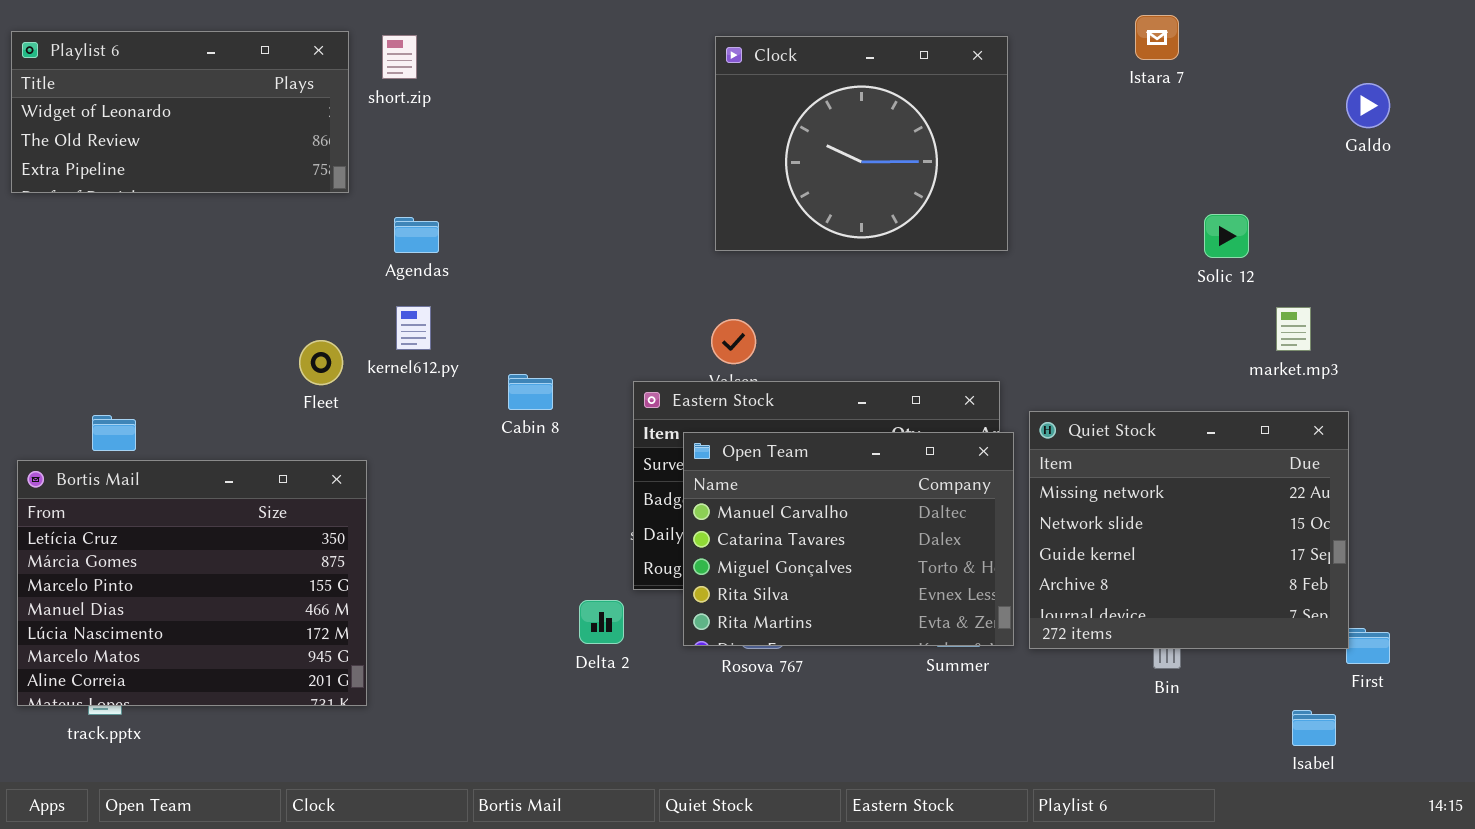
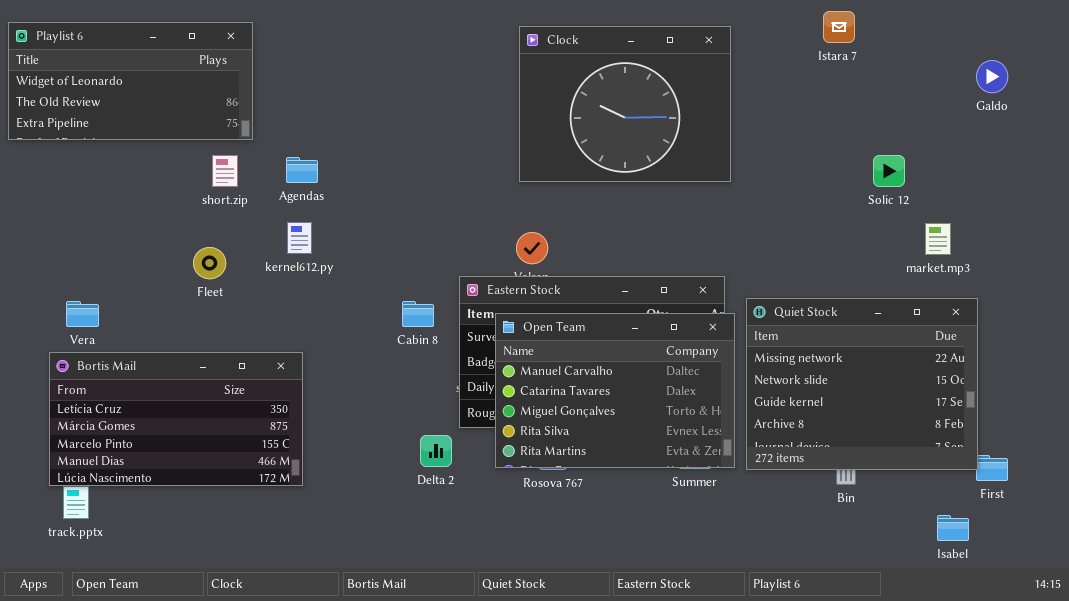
short.zip: [382,35,417,79] -> [212,155,238,187], moved
Fleet: [299,340,343,385] -> [193,247,226,279], moved
Cabin 8: [508,374,553,410] -> [402,301,434,327], moved
Bortis Mail: [17,460,367,706] -> [49,352,303,486], moved, resized

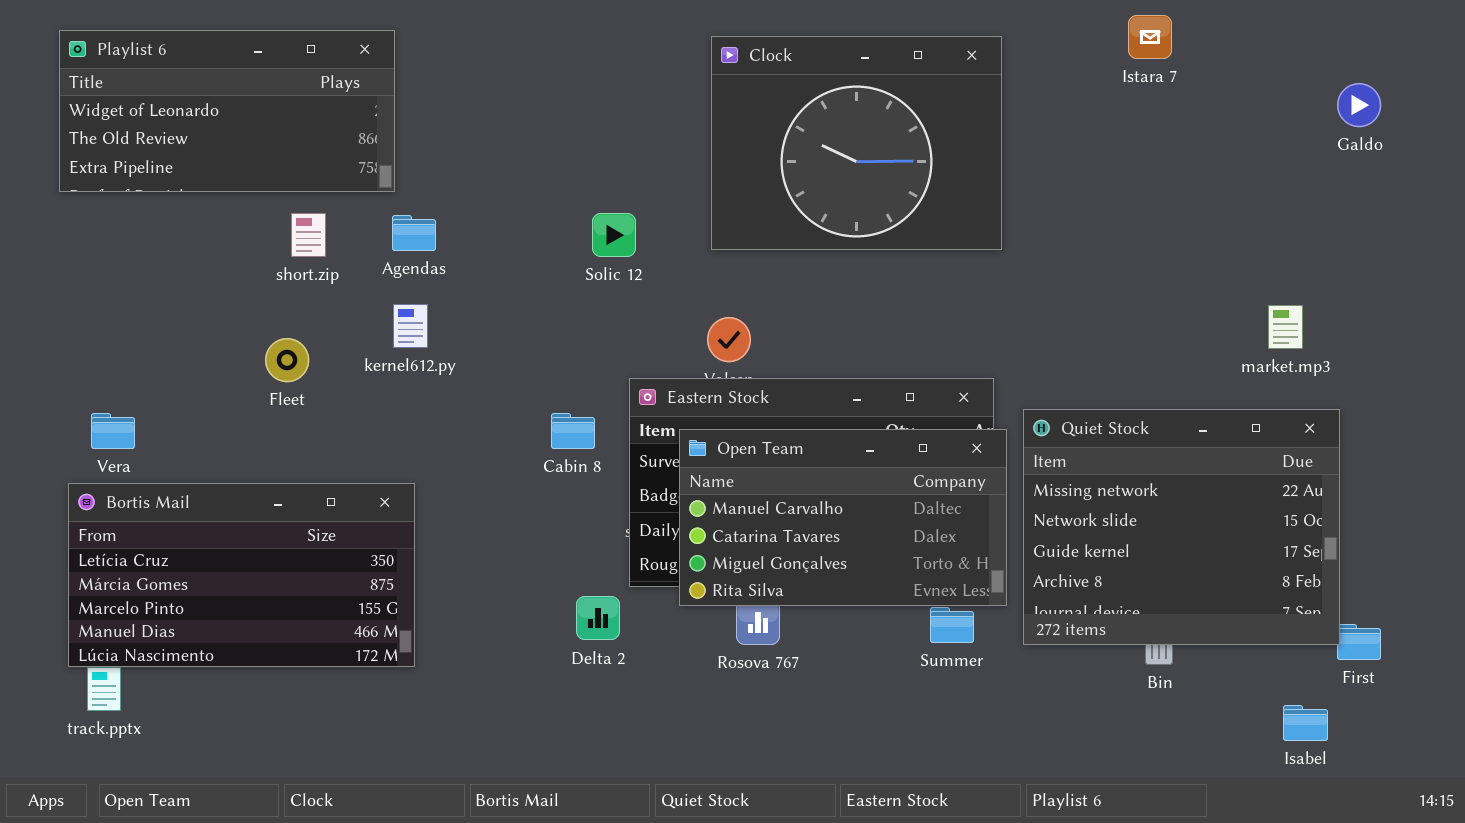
Playlist 6: [8,22,253,140] -> [59,30,395,192], moved
Solic 12: [873,155,905,187] -> [592,213,636,257], moved
Open Team: [495,313,735,468] -> [679,429,1007,606], resized

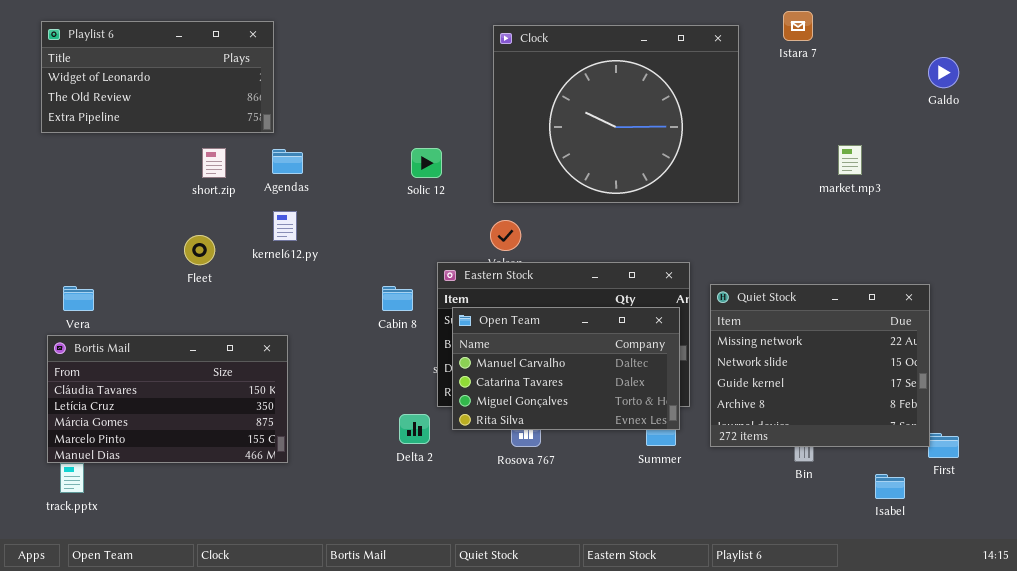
Clock: [711,36,1002,250] -> [493,25,739,203], resized
market.mp3: [1268,305,1303,349] -> [838,145,862,175], moved
Open Team: [679,429,1007,606] -> [452,307,680,430], moved
Bortis Mail: [68,483,415,667] -> [47,335,288,463], scrolled up 1 row
Isabel: [1283,705,1328,741] -> [875,474,905,499], moved

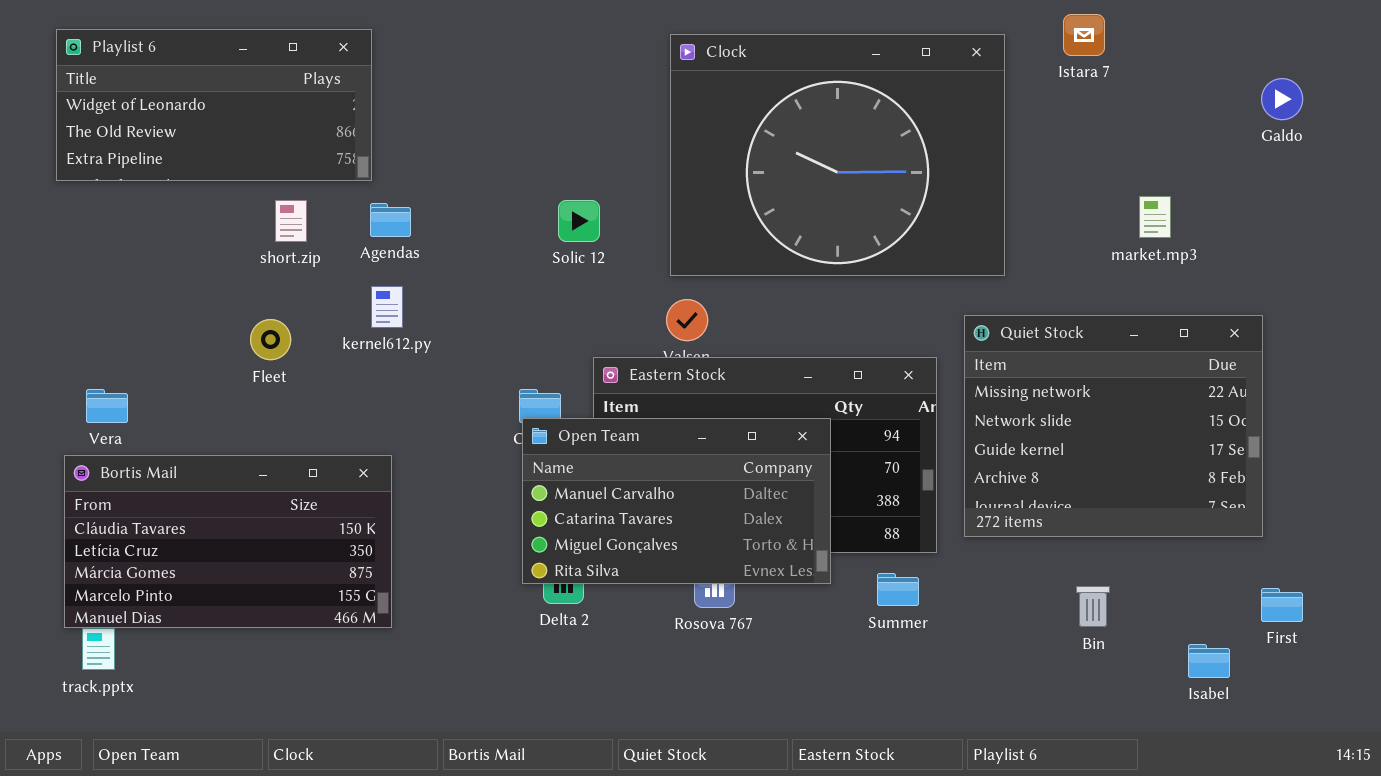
Quiet Stock: [710,284,930,447] -> [964,315,1263,537], moved
Open Team: [452,307,680,430] -> [522,418,831,584], moved

